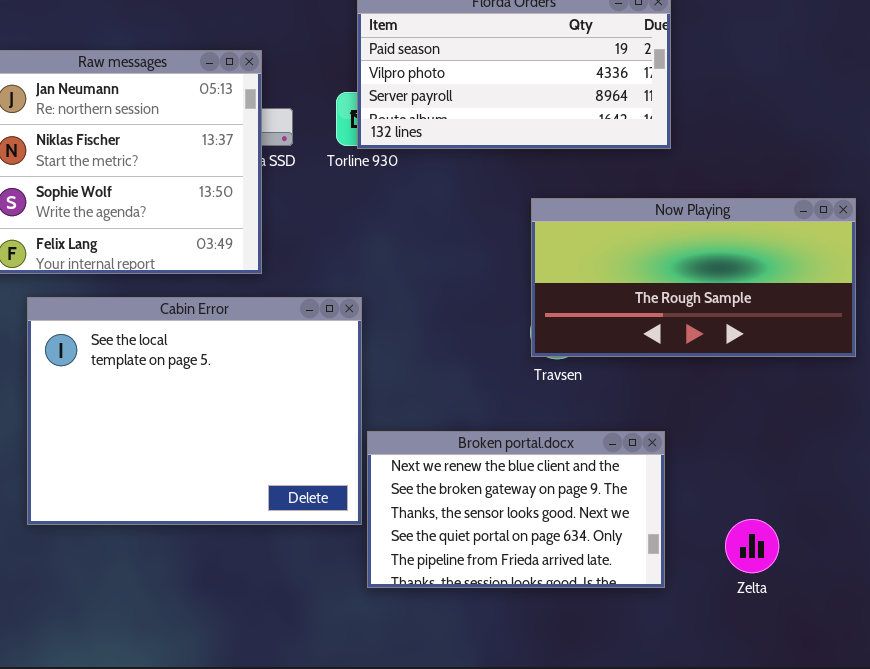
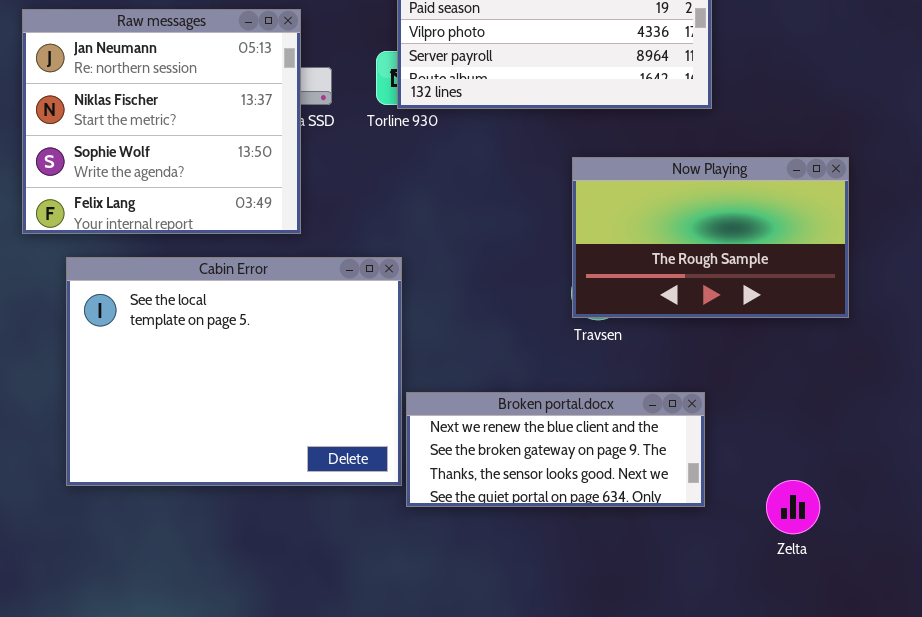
Now Playing: [531,198,856,357] -> [572,157,849,318], resized
Broken portal.docx: [367,431,665,588] -> [406,392,705,507], resized

